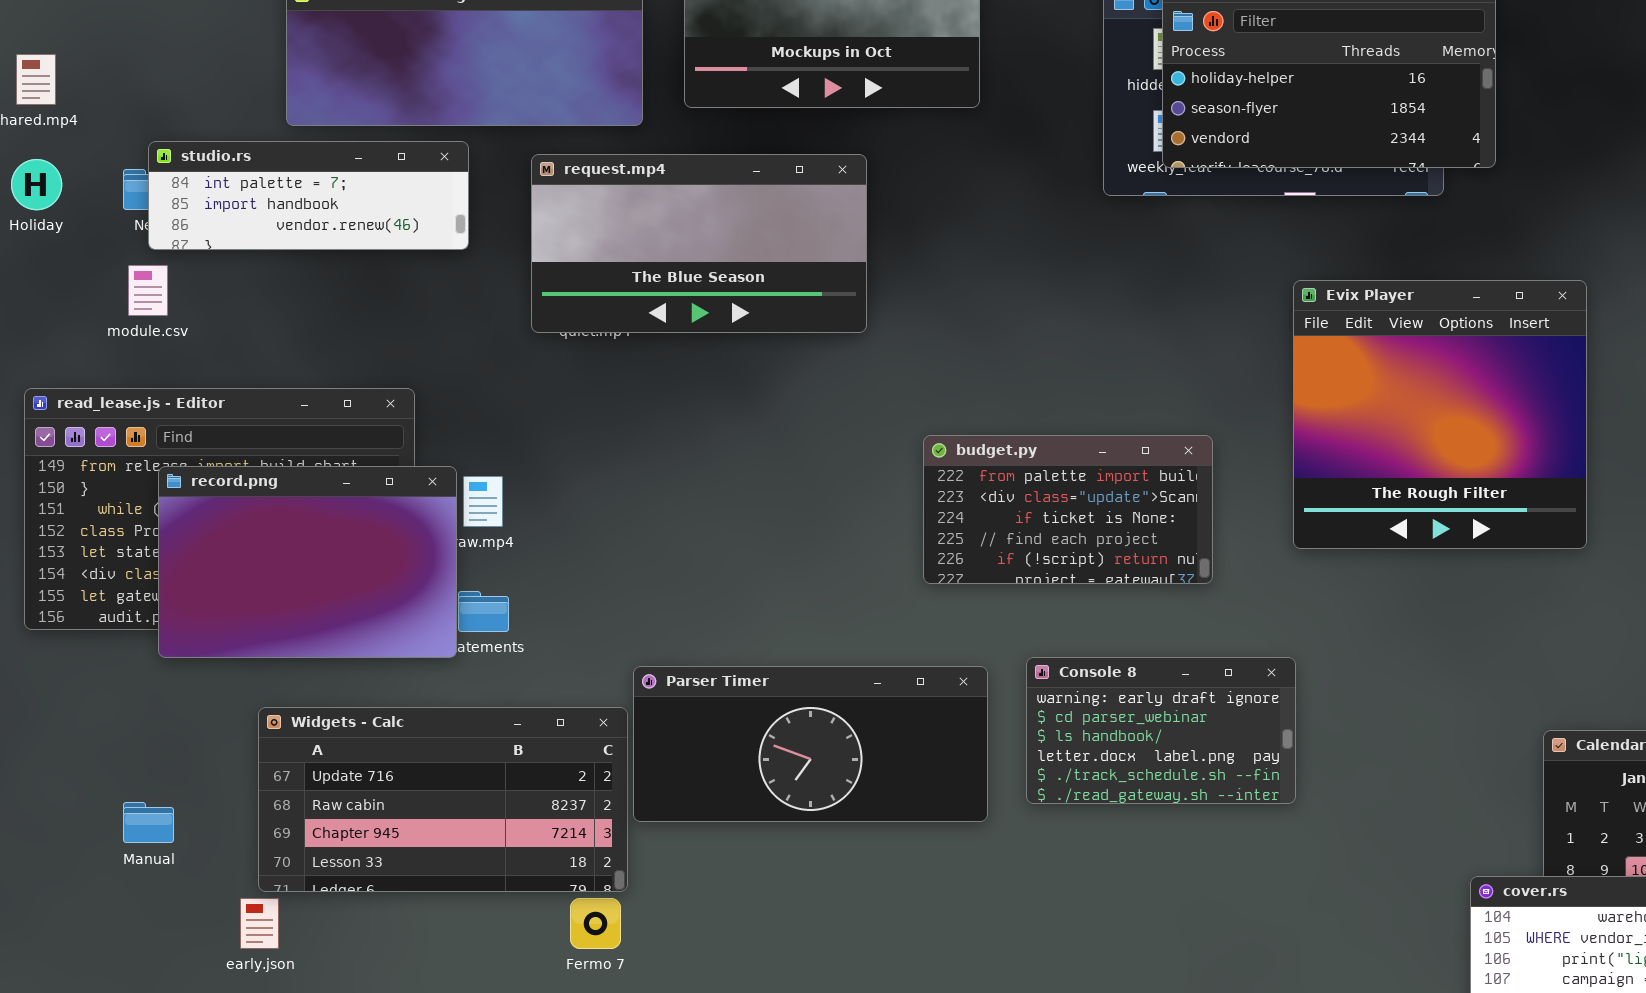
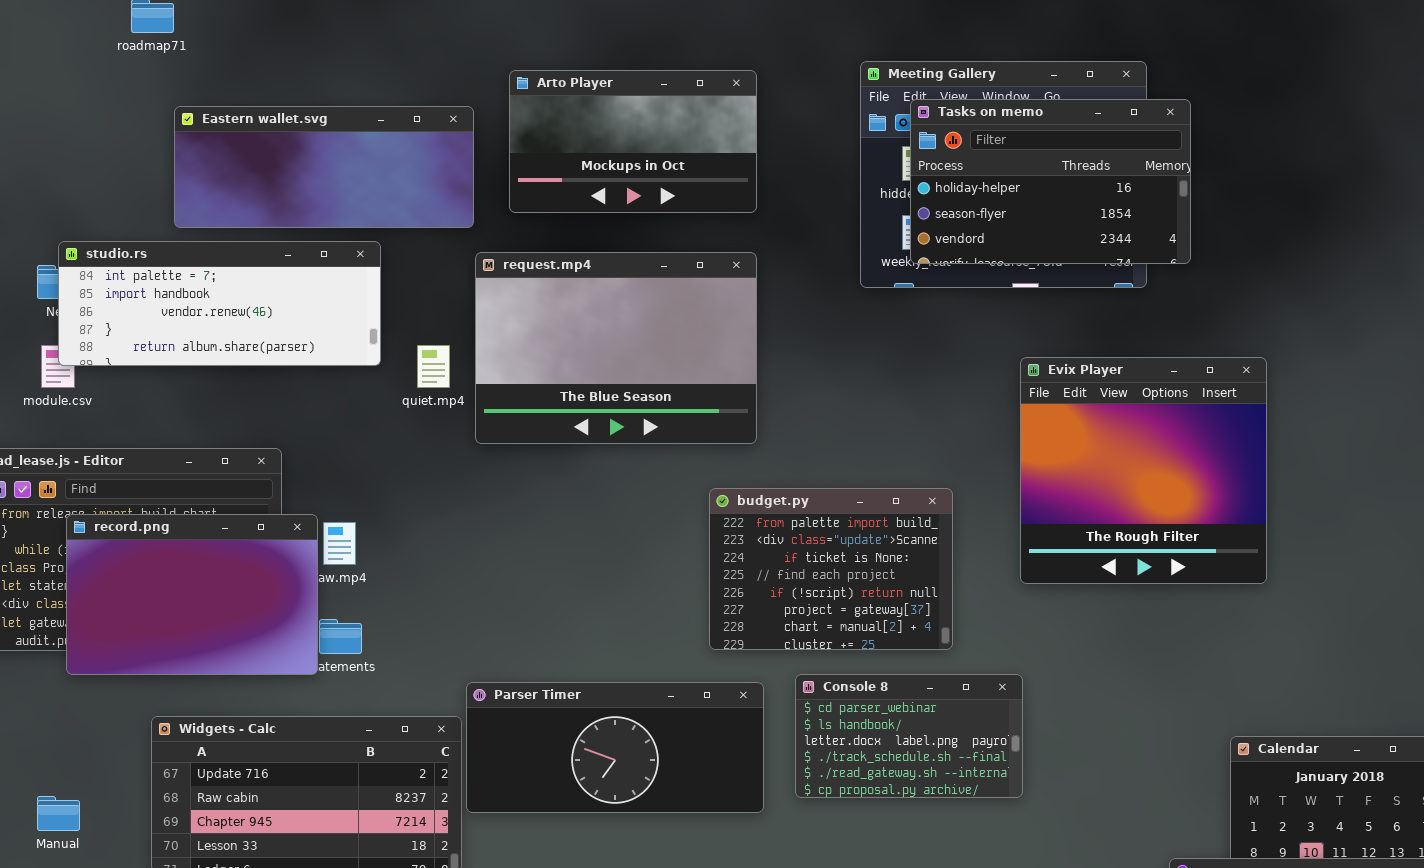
studio.rs: [148,141,469,250] -> [58,241,381,366], resized
request.mp4: [531,154,867,333] -> [475,252,757,444], moved, resized
budget.py: [923,435,1213,584] -> [709,488,953,650], resized
Console 8: [1026,657,1296,804] -> [795,674,1023,798], scrolled down 1 row

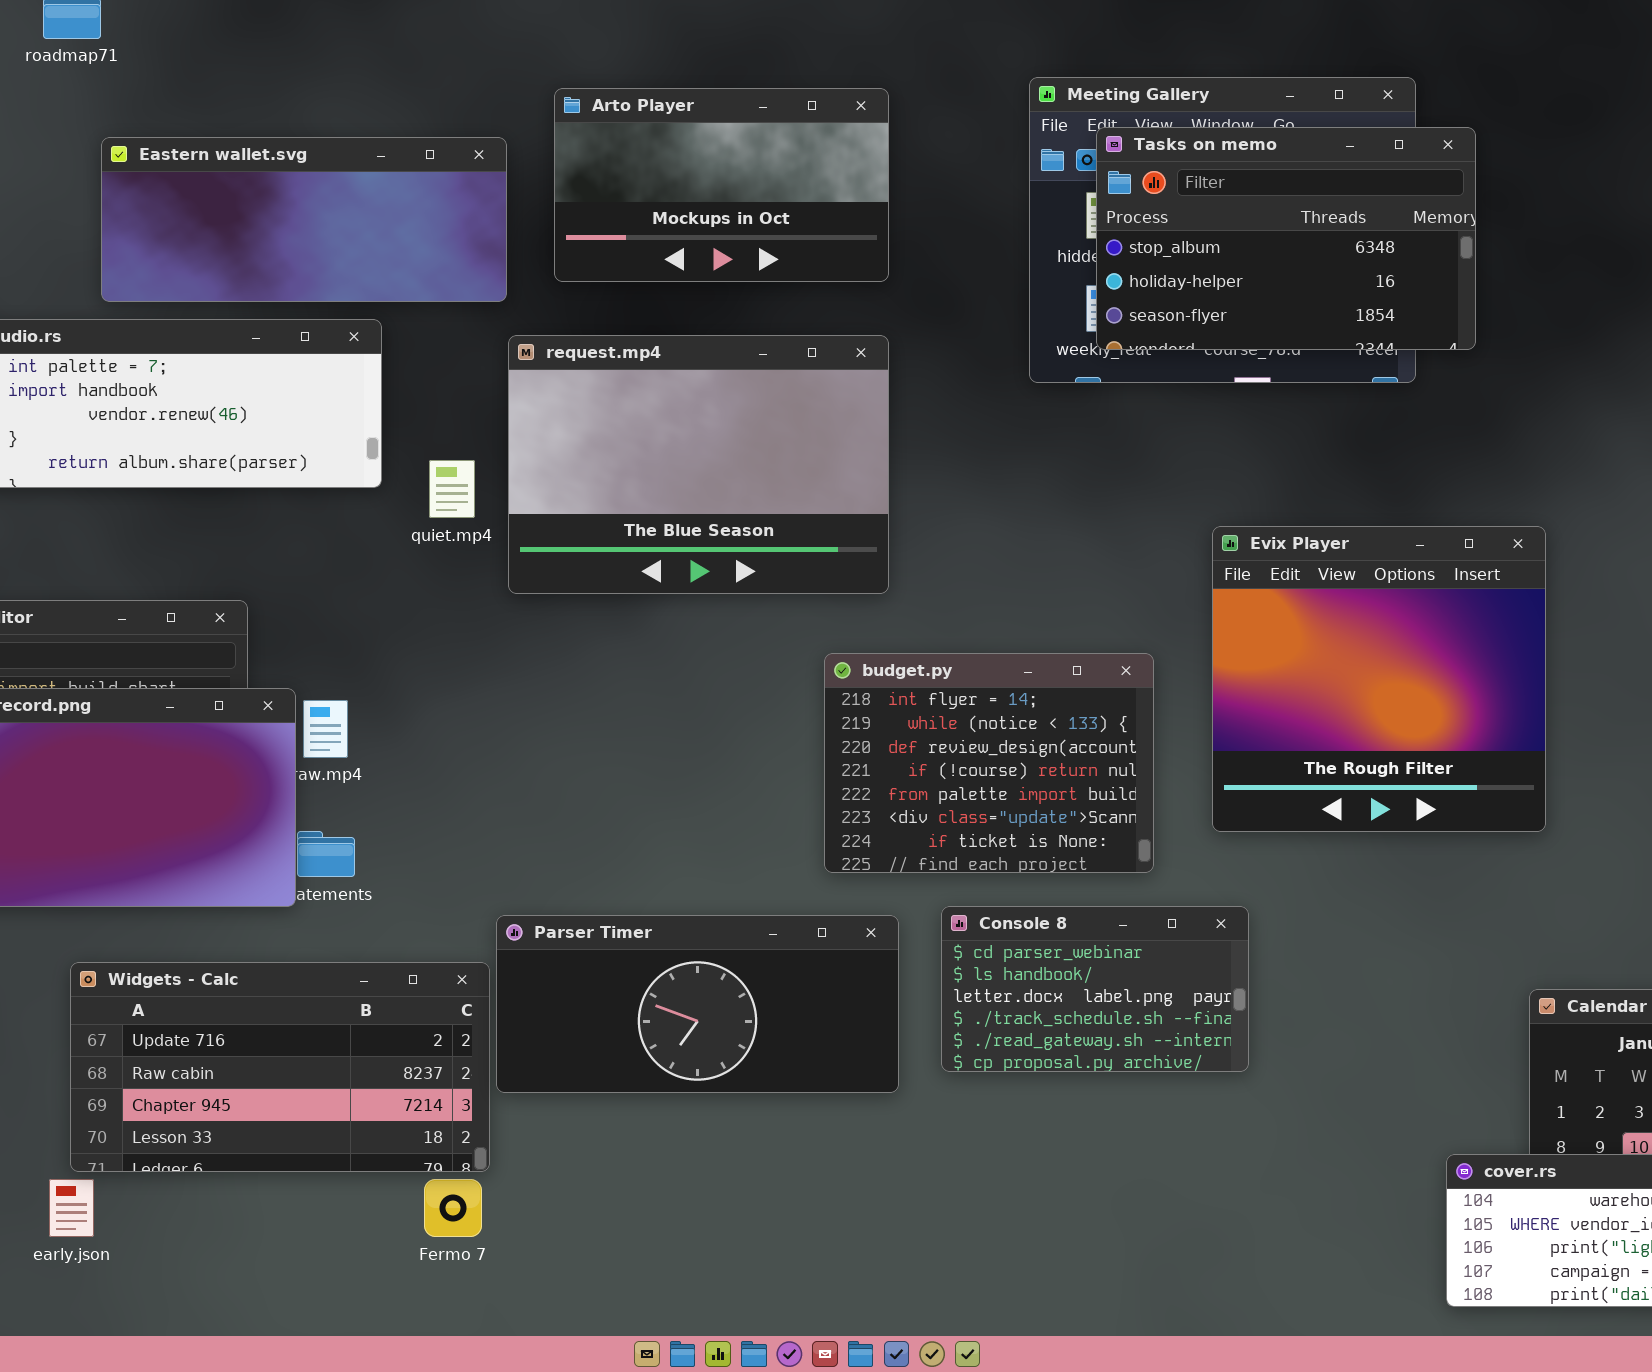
Tasks on memo: [910,99,1191,264] -> [1096,127,1476,350], scrolled up 1 row
Evix Player: [1020,357,1267,584] -> [1212,526,1546,832], moved
budget.py: [709,488,953,650] -> [824,653,1154,873], scrolled up 4 rows

